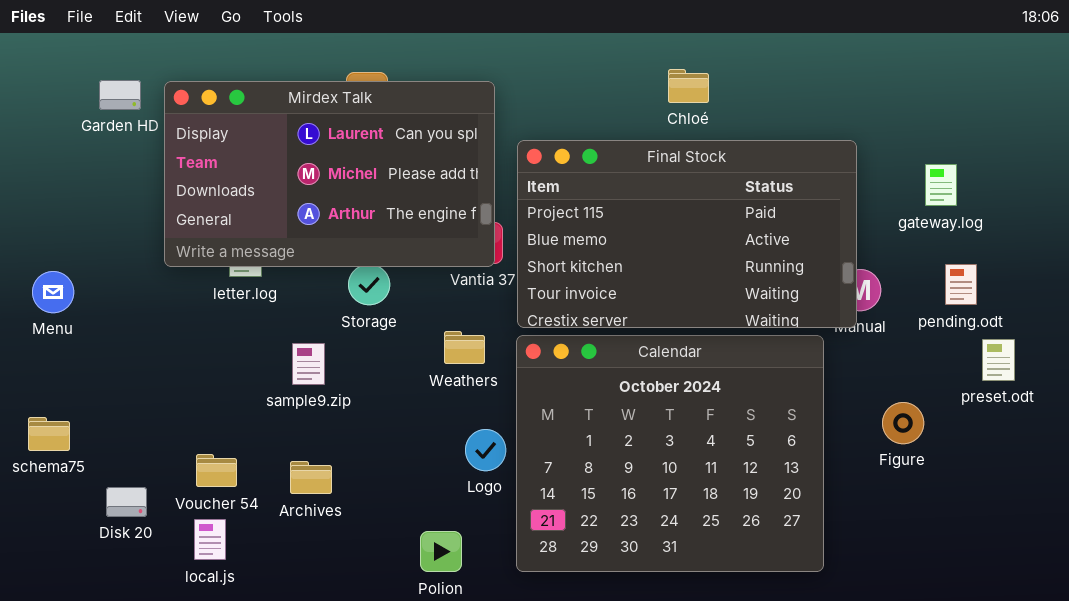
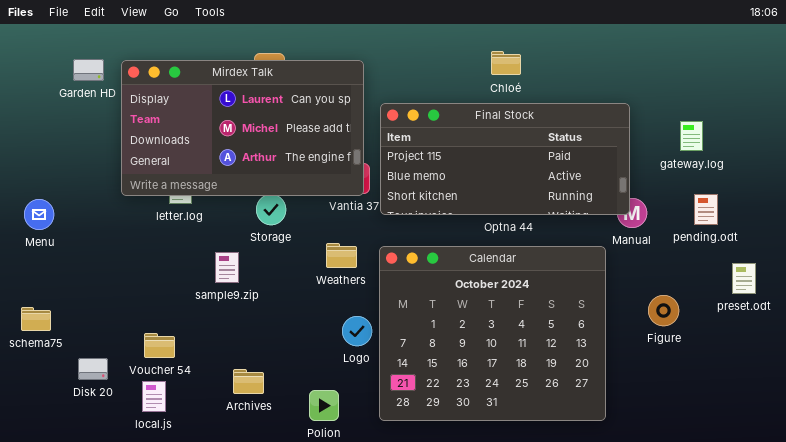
Final Stock: [517,140,857,328] -> [380,103,630,215], resized
preset.odt: [982,339,1015,381] -> [732,263,756,294], moved
Archives: [290,461,332,494] -> [233,369,264,394], moved

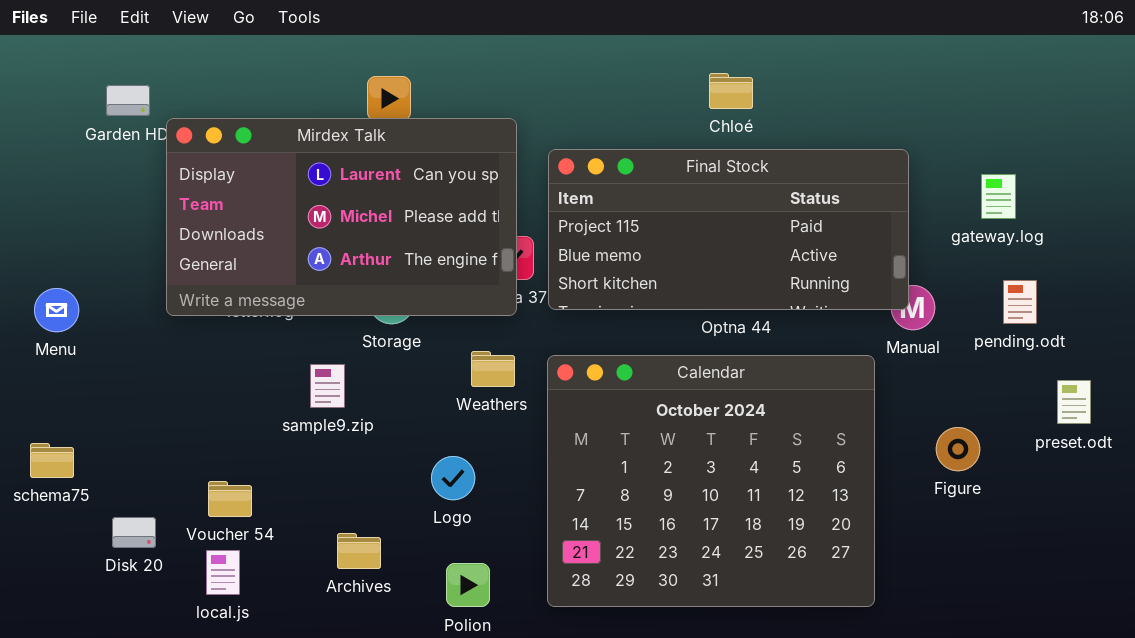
Mirdex Talk: [121,60,364,196] -> [166,118,517,316], moved
Logo: [342,316,372,346] -> [431,456,475,500], moved

